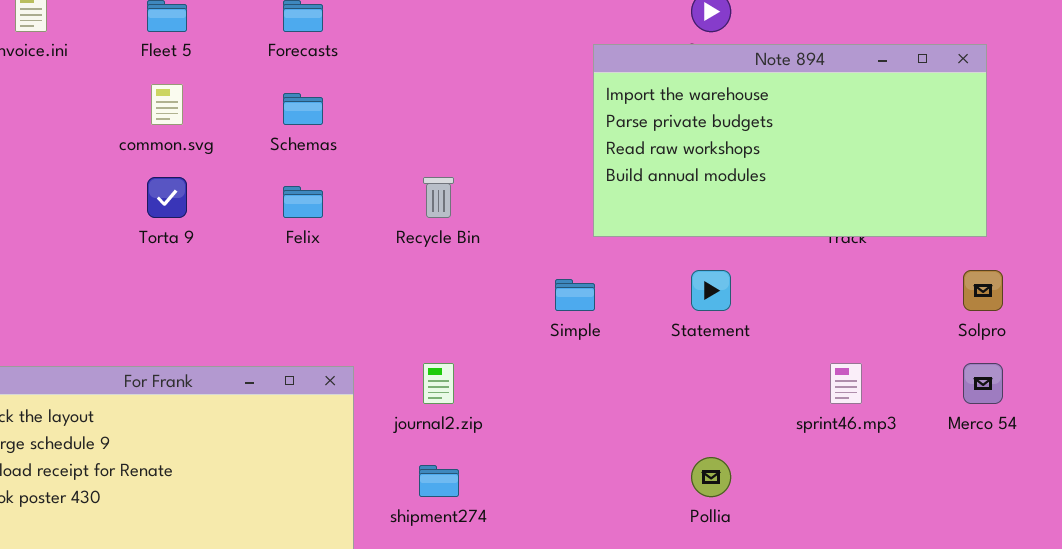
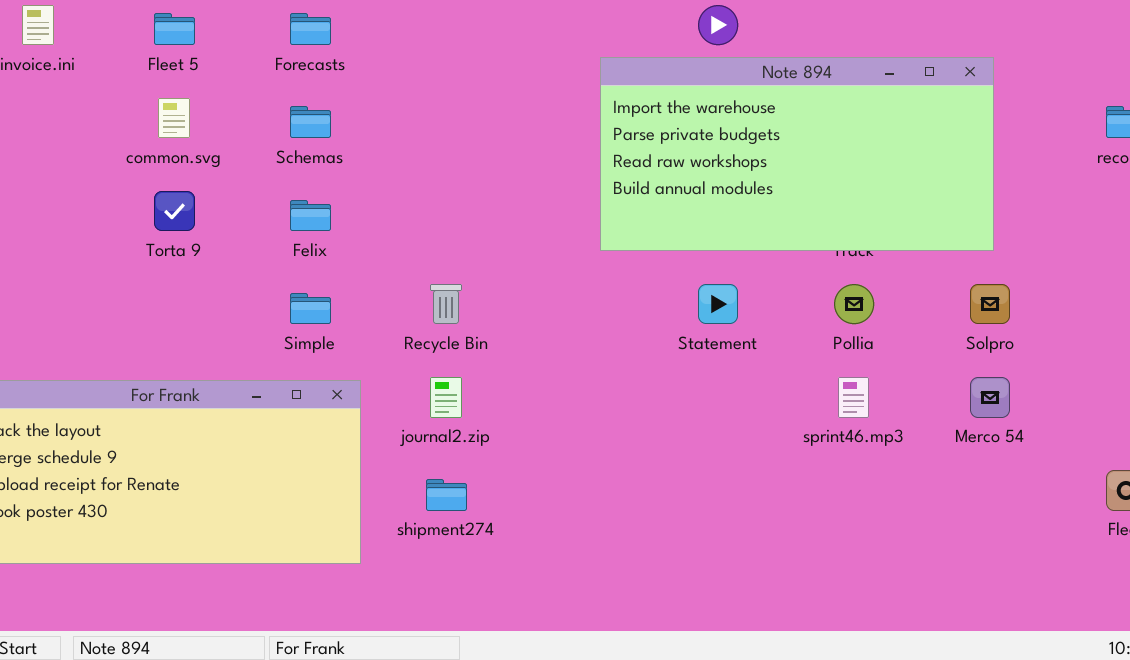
Recycle Bin: [423,177,454,218] -> [430,284,462,324], moved
Simple: [555,279,595,311] -> [290,293,331,324], moved
Pollia: [691,457,731,497] -> [834,284,874,324], moved

